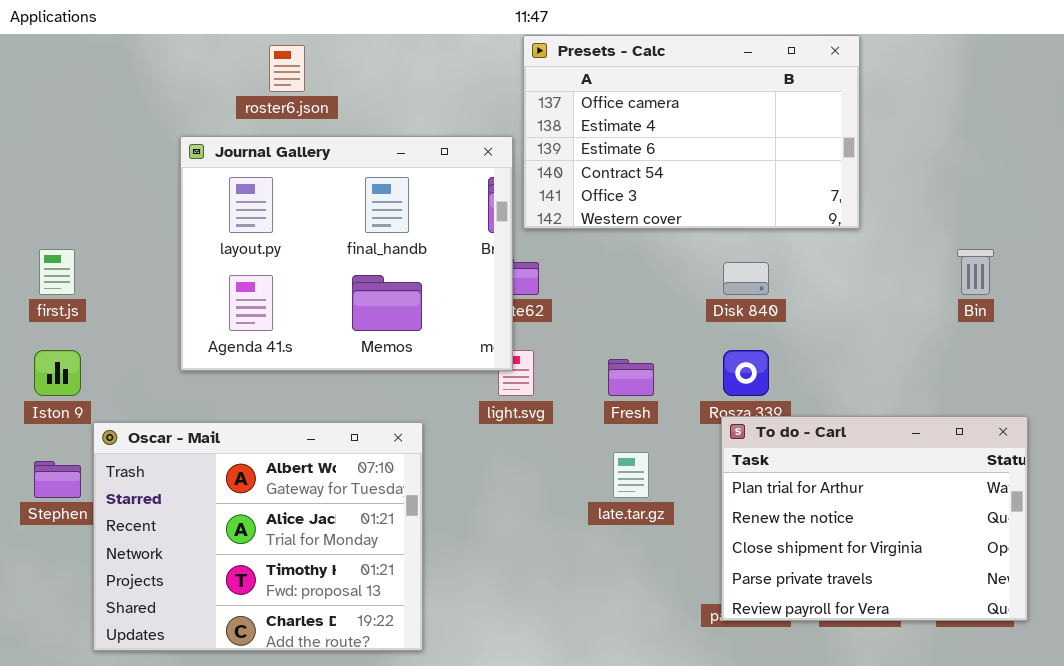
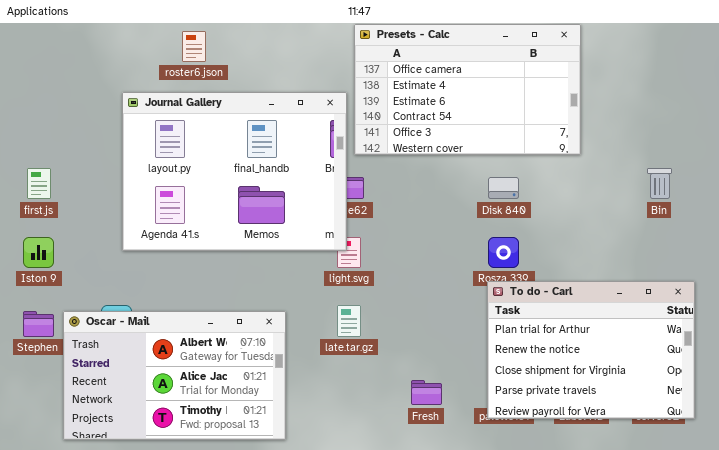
Fresh: [608,359,654,396] -> [411,380,442,405], moved
Oscar - Mail: [93,422,423,651] -> [63,311,286,440], resized
late.tar.gz: [613,452,649,498] -> [337,305,361,337], moved

